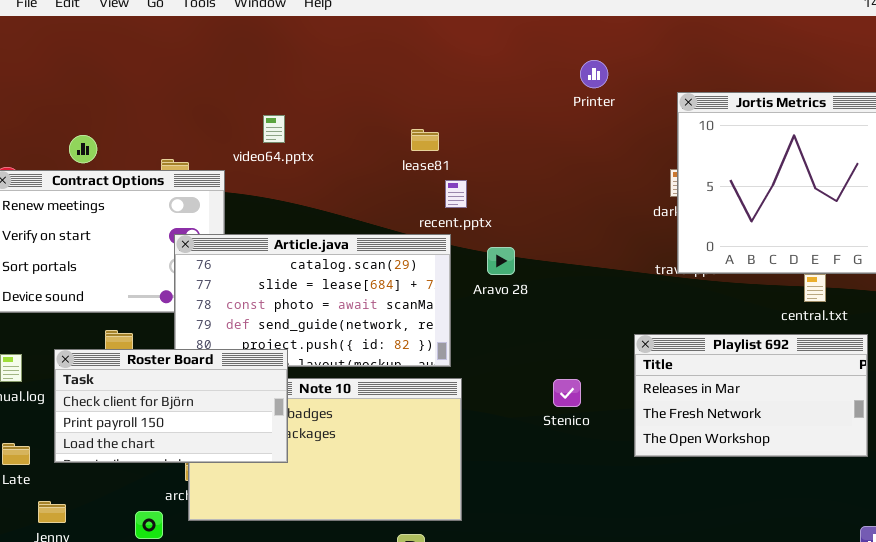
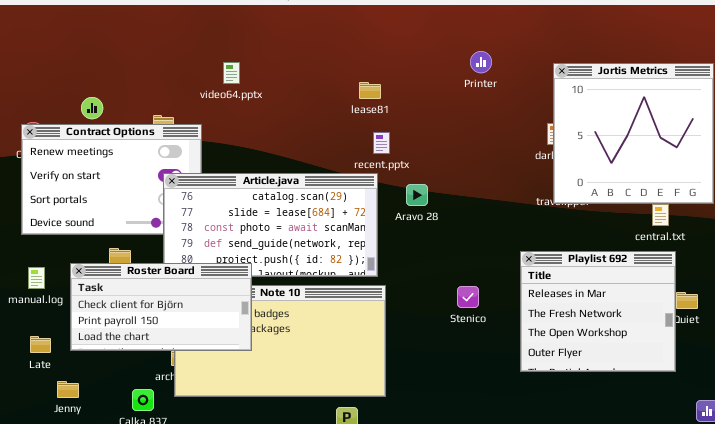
Printer: [580,60,608,88] -> [470,51,492,73], moved
video64.pptx: [263,115,285,143] -> [223,62,240,84], moved
lease81: [411,129,439,151] -> [359,82,381,99], moved
Playlist 692: [634,334,868,457] -> [520,251,676,372], resized

